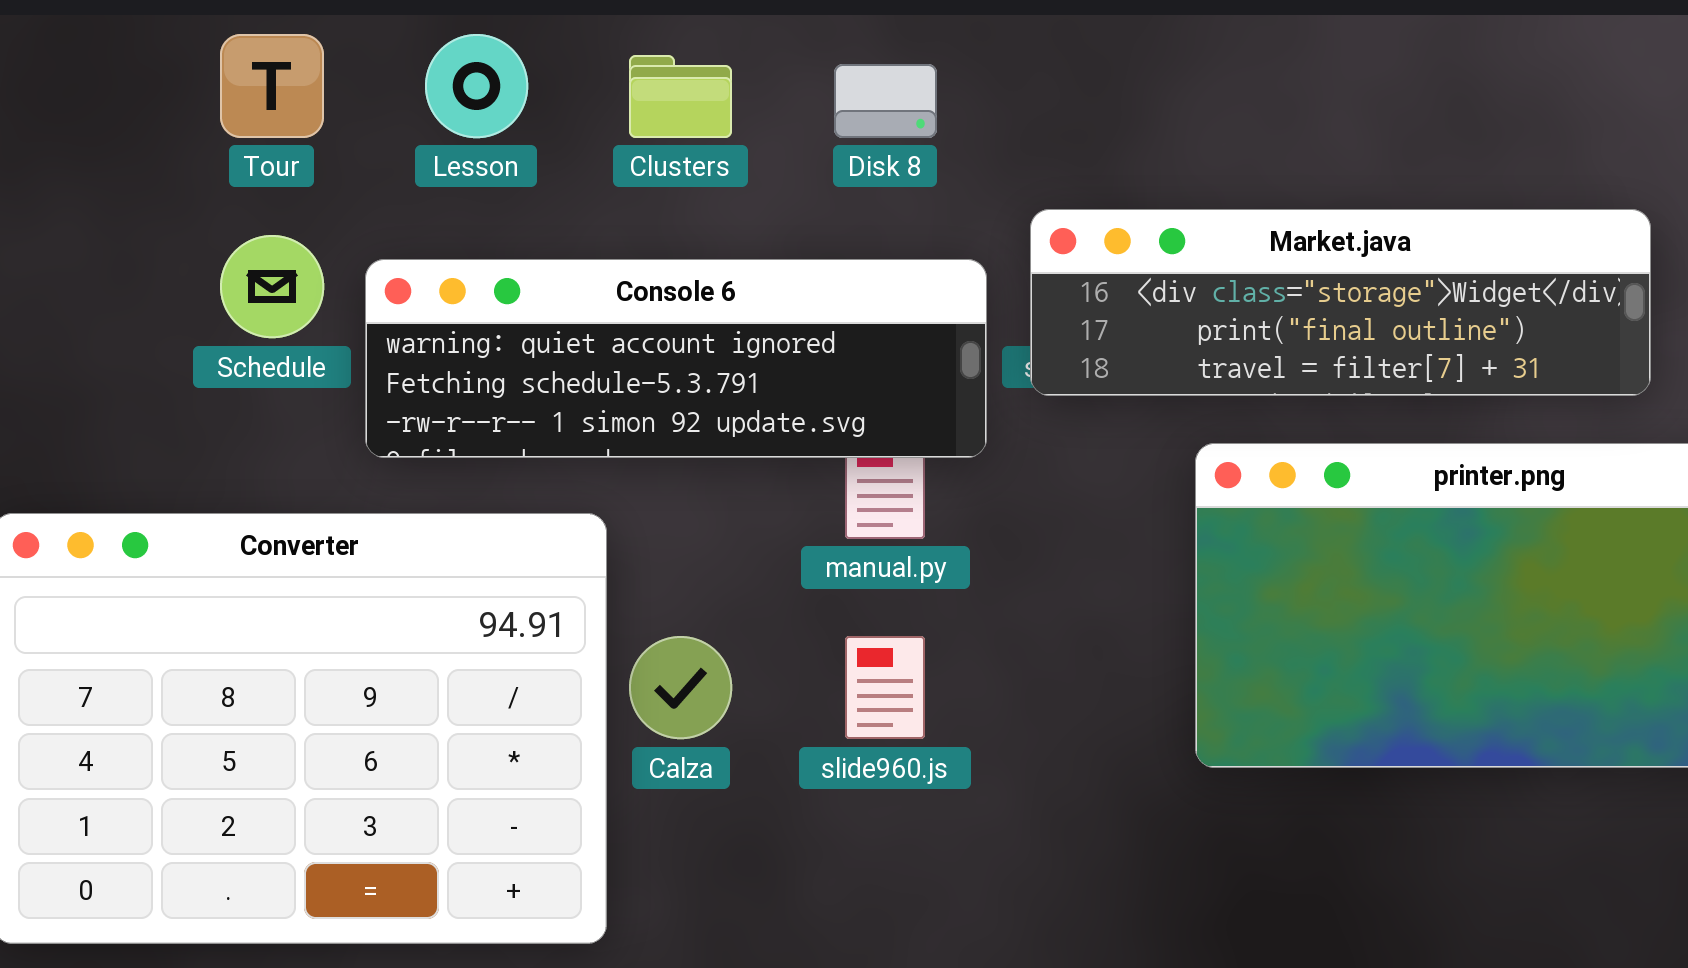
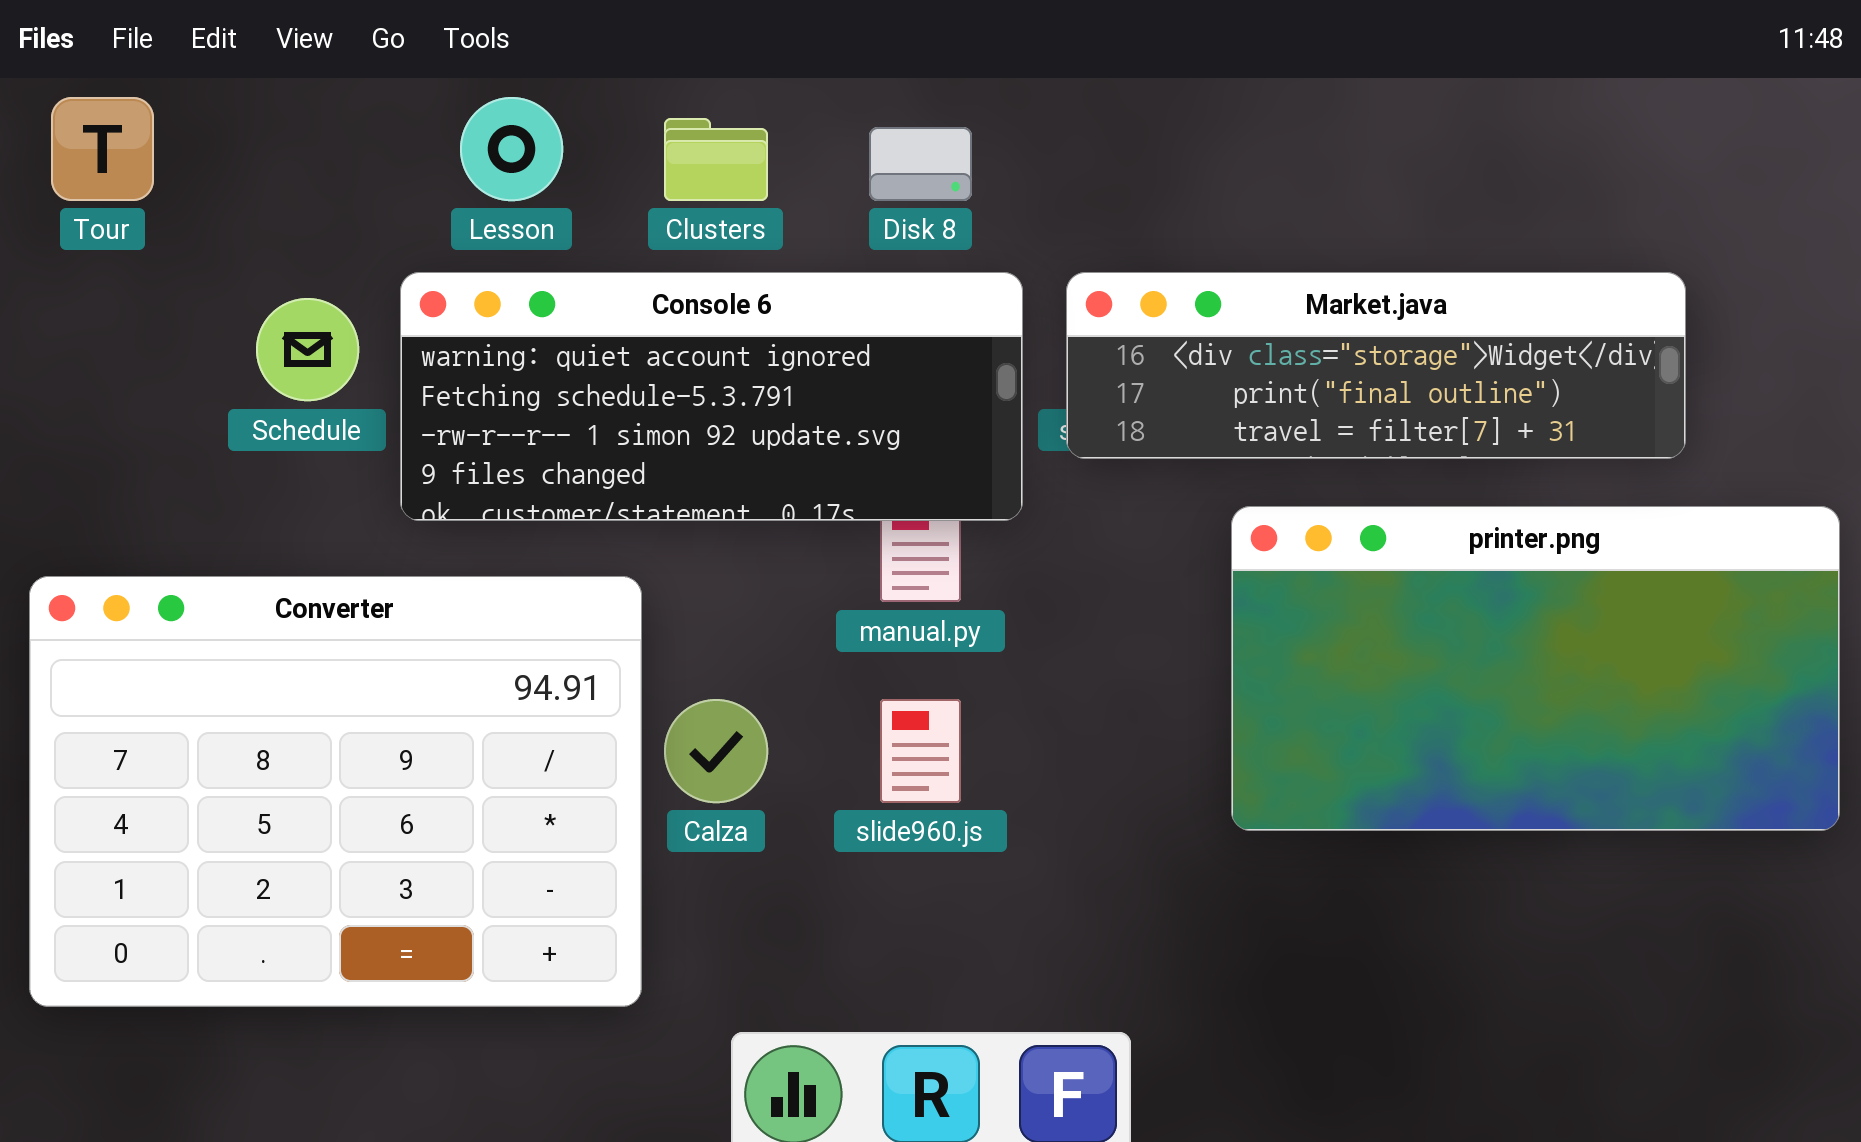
Tour: [220,34,324,138] -> [51,97,154,201], moved
Console 6: [365,259,987,458] -> [400,272,1023,521], resized

